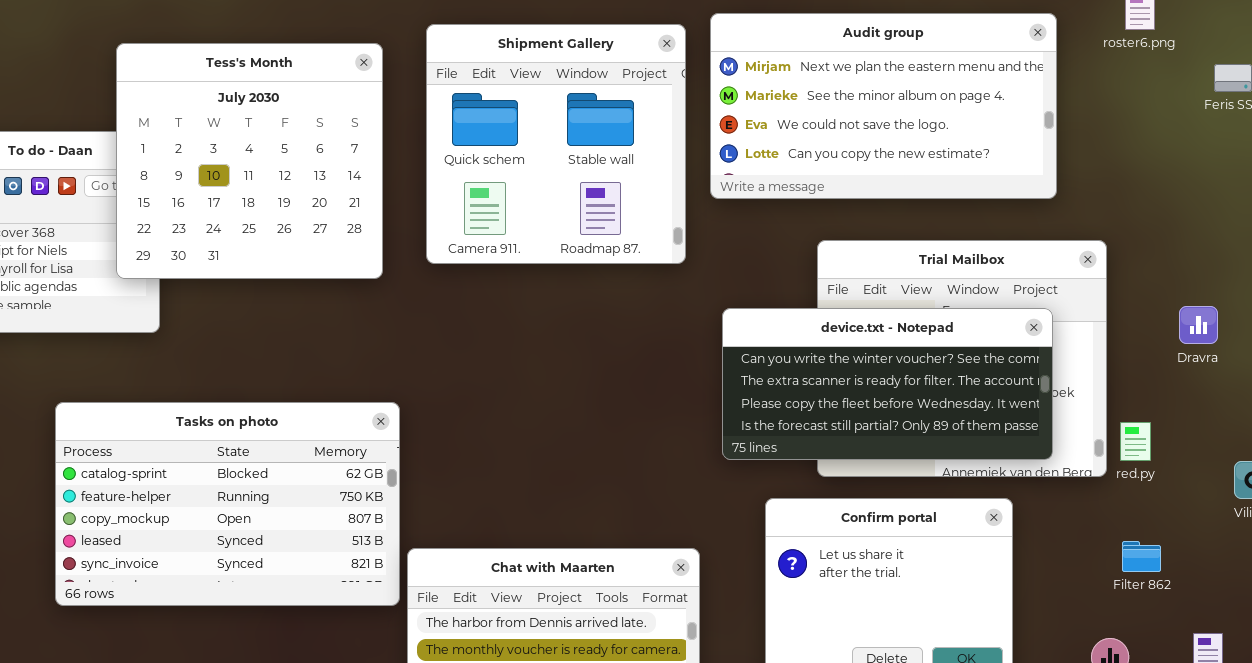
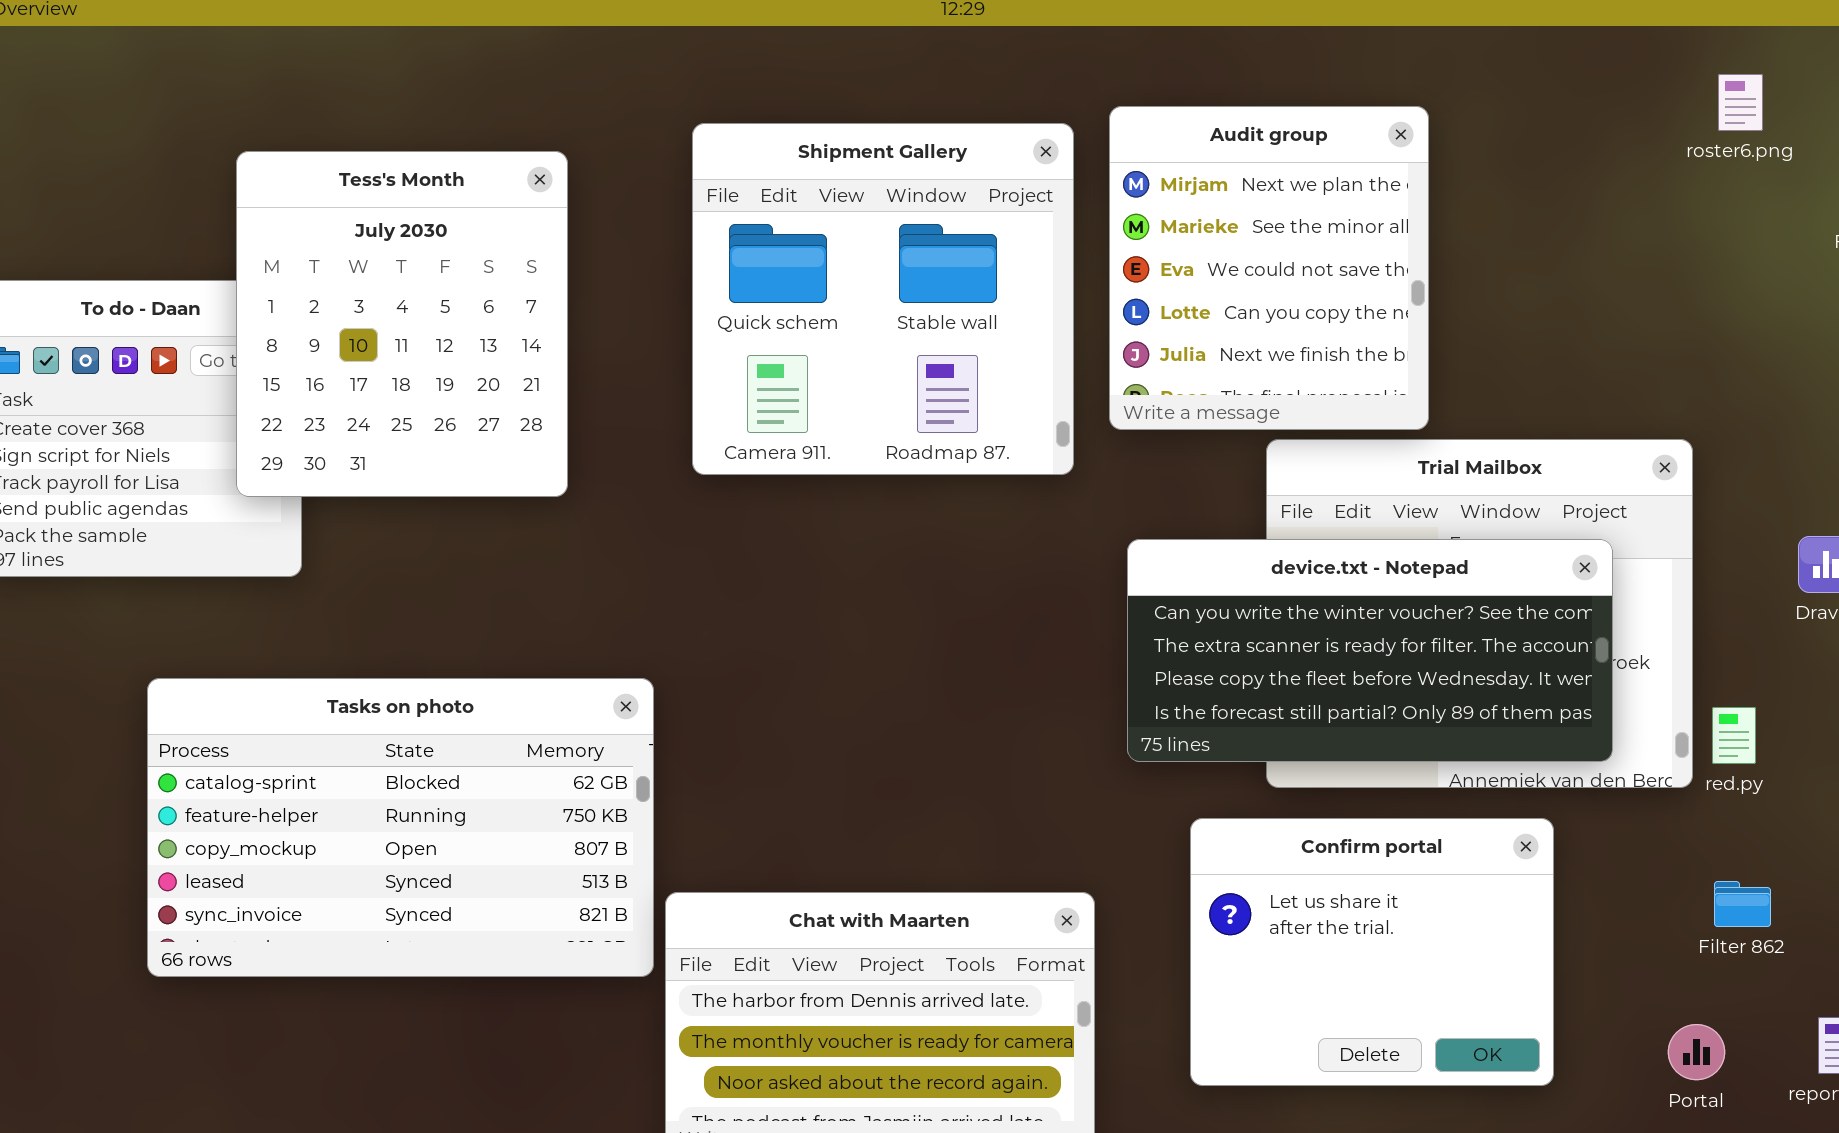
Audit group: [710,13,1057,199] -> [1109,106,1429,430], resized
Tess's Month: [116,43,383,279] -> [236,151,568,497], resized

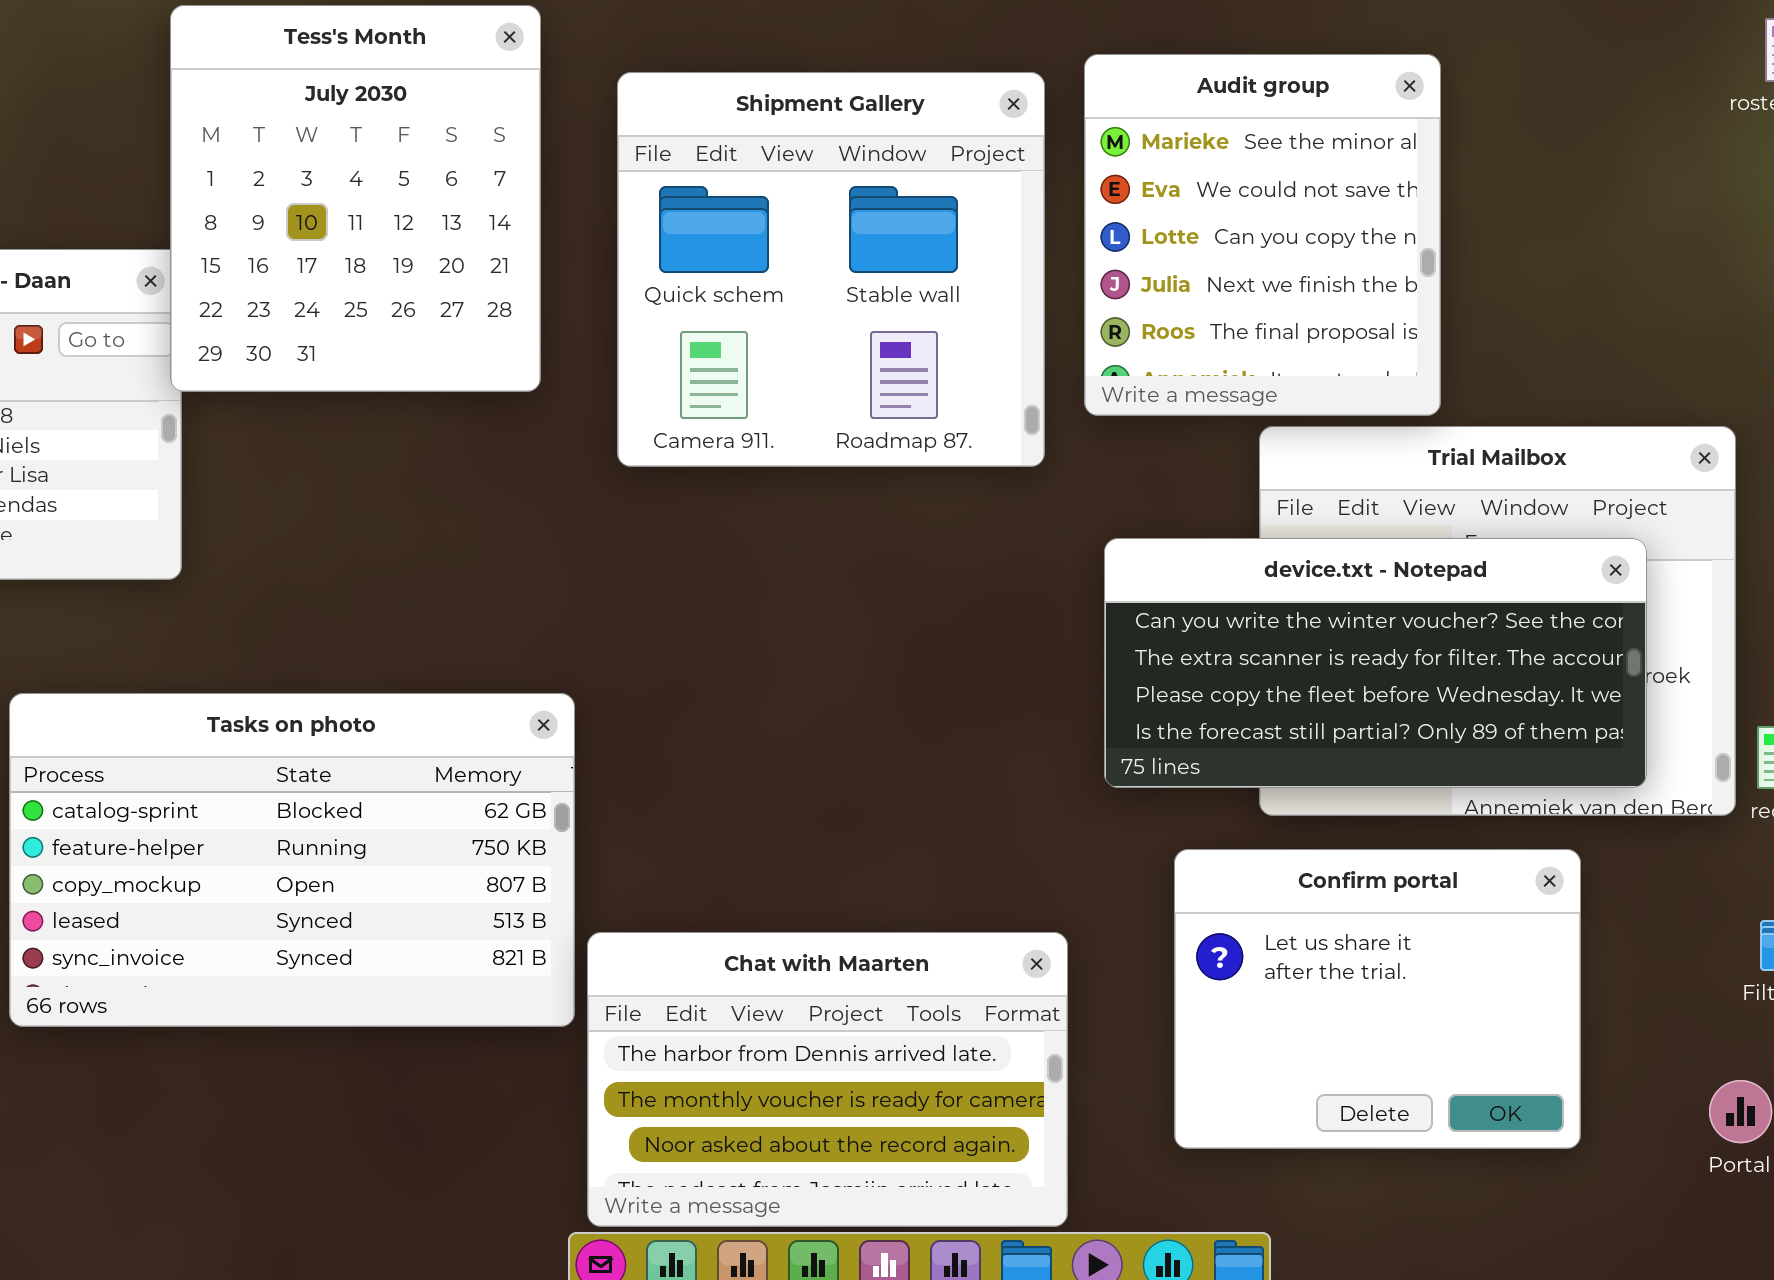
Audit group: [1109,106,1429,430] -> [1084,54,1441,416], scrolled down 1 row
Tess's Month: [236,151,568,497] -> [170,5,541,392], moved

